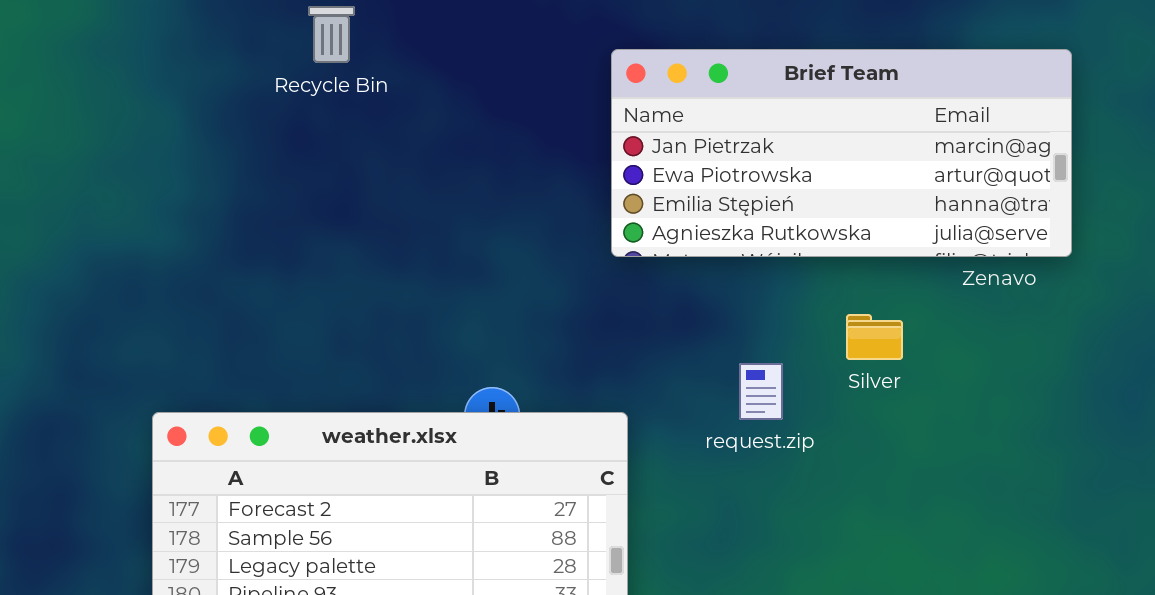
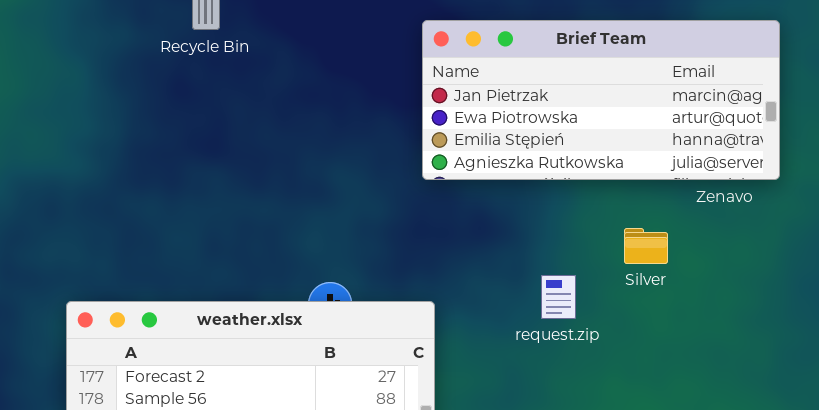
Silver: [846,314,903,360] -> [624,228,668,264], moved
request.zip: [739,363,783,420] -> [541,275,576,319], moved

